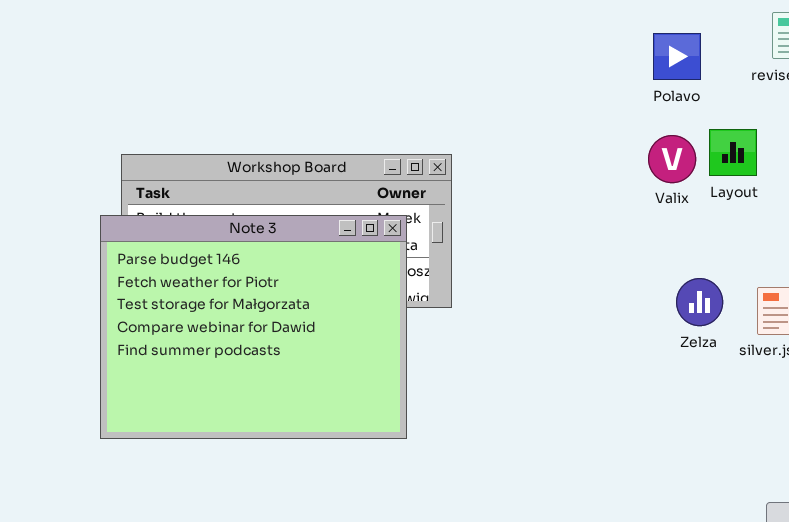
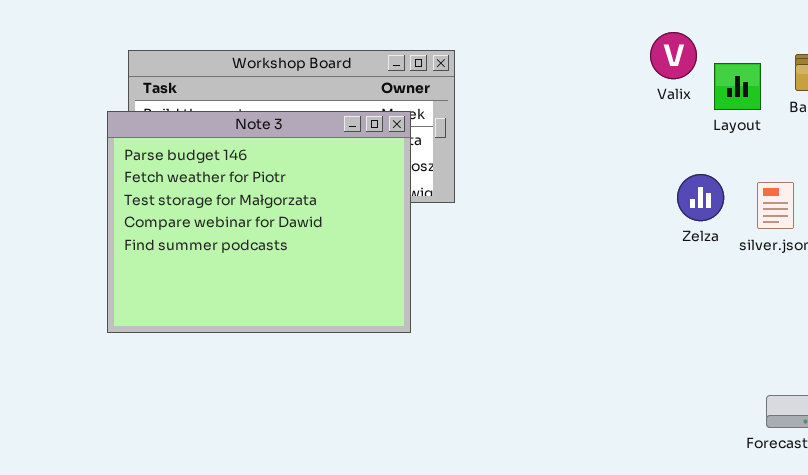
Layout: [709,129,757,176] -> [714,63,761,110], moved

